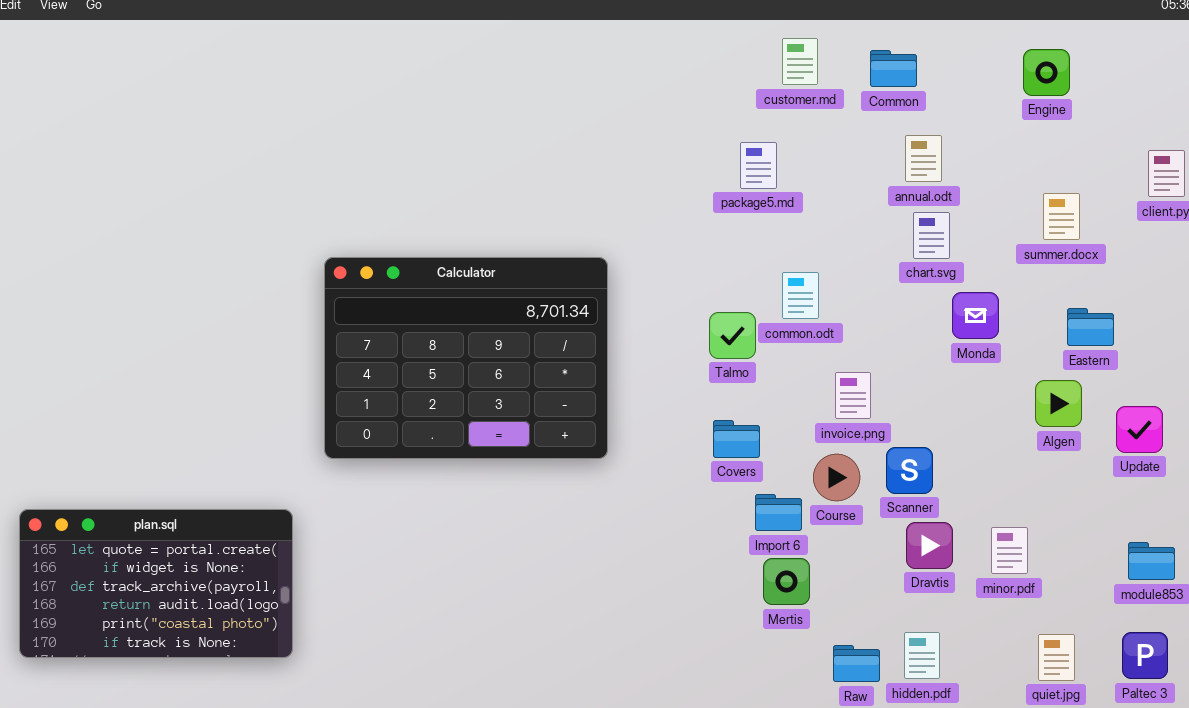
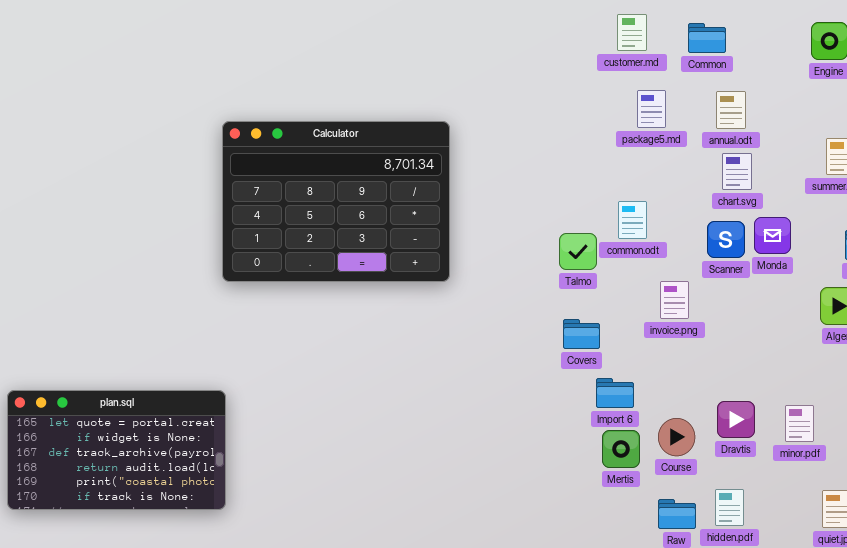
package5.md: [740,142,777,189] -> [637,90,666,128], moved
Calculator: [324,257,608,459] -> [222,121,450,282], moved
Scanner: [886,447,933,494] -> [707,221,745,258], moved
Course: [813,454,860,501] -> [658,418,695,456], moved

